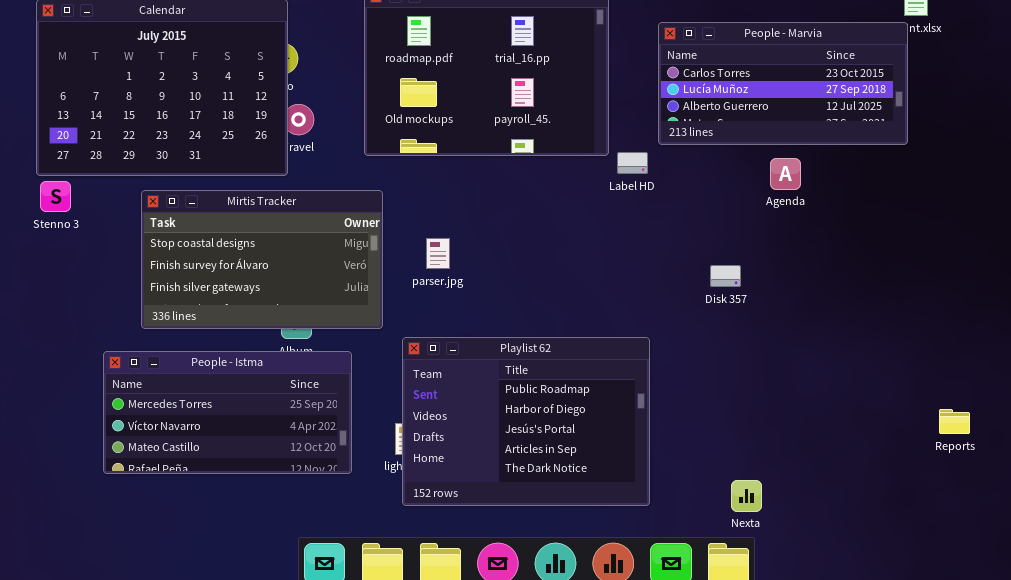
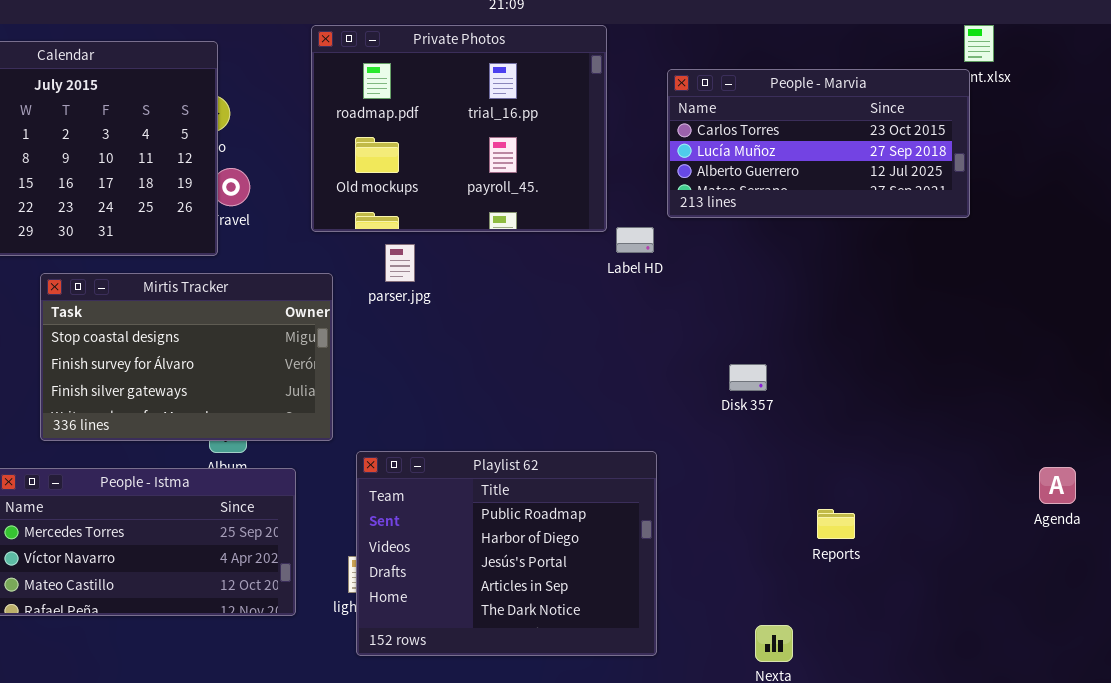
Agenda: [770,158,801,190] -> [1039,467,1076,504], moved
parser.jpg: [426,238,450,269] -> [385,244,415,282], moved
Reports: [939,409,970,434] -> [817,509,855,539], moved

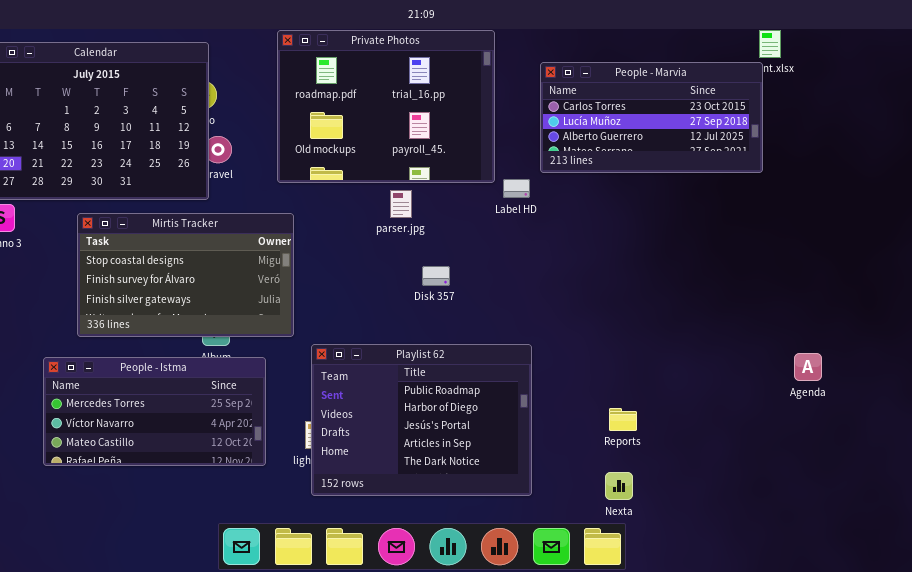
parser.jpg: [385,244,415,282] -> [390,190,412,218], moved
Disk 357: [729,364,767,391] -> [422,266,450,286], moved
Agenda: [1039,467,1076,504] -> [794,353,822,381], moved
Reports: [817,509,855,539] -> [609,408,637,431], moved

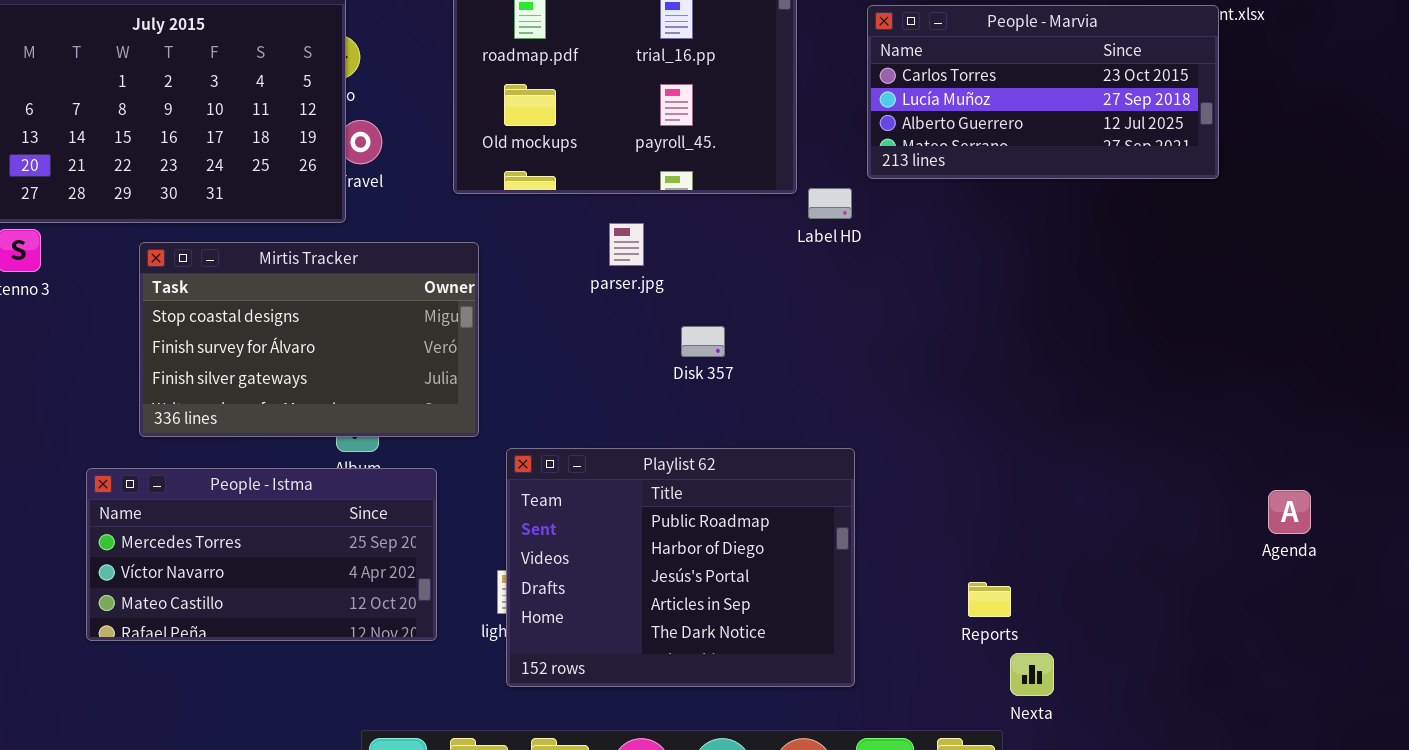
parser.jpg: [390,190,412,218] -> [609,223,644,266], moved
Agenda: [794,353,822,381] -> [1268,490,1311,534], moved
Reports: [609,408,637,431] -> [968,582,1011,617], moved
Nexta: [605,472,633,500] -> [1010,653,1054,696], moved

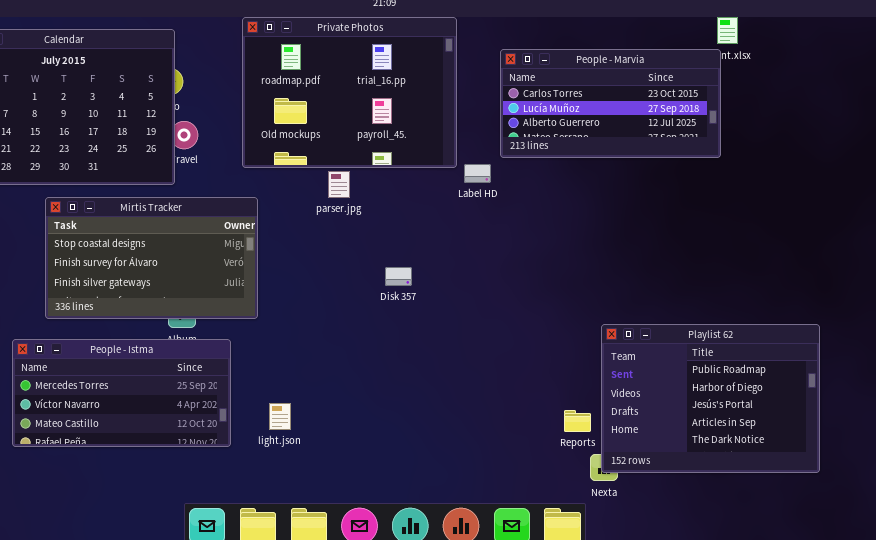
parser.jpg: [609,223,644,266] -> [328,171,350,198], moved
Disk 357: [681,326,725,357] -> [385,267,412,286], moved
Playlist 62: [506,448,855,687] -> [601,324,820,473], moved

